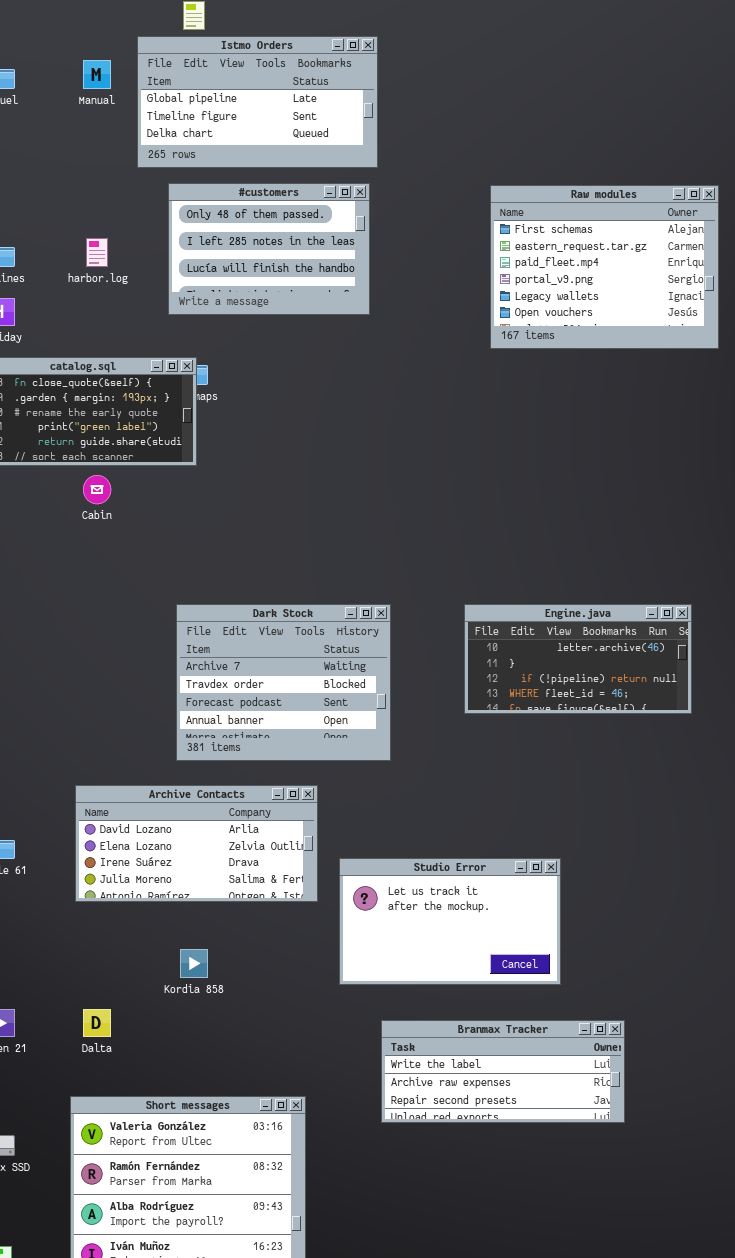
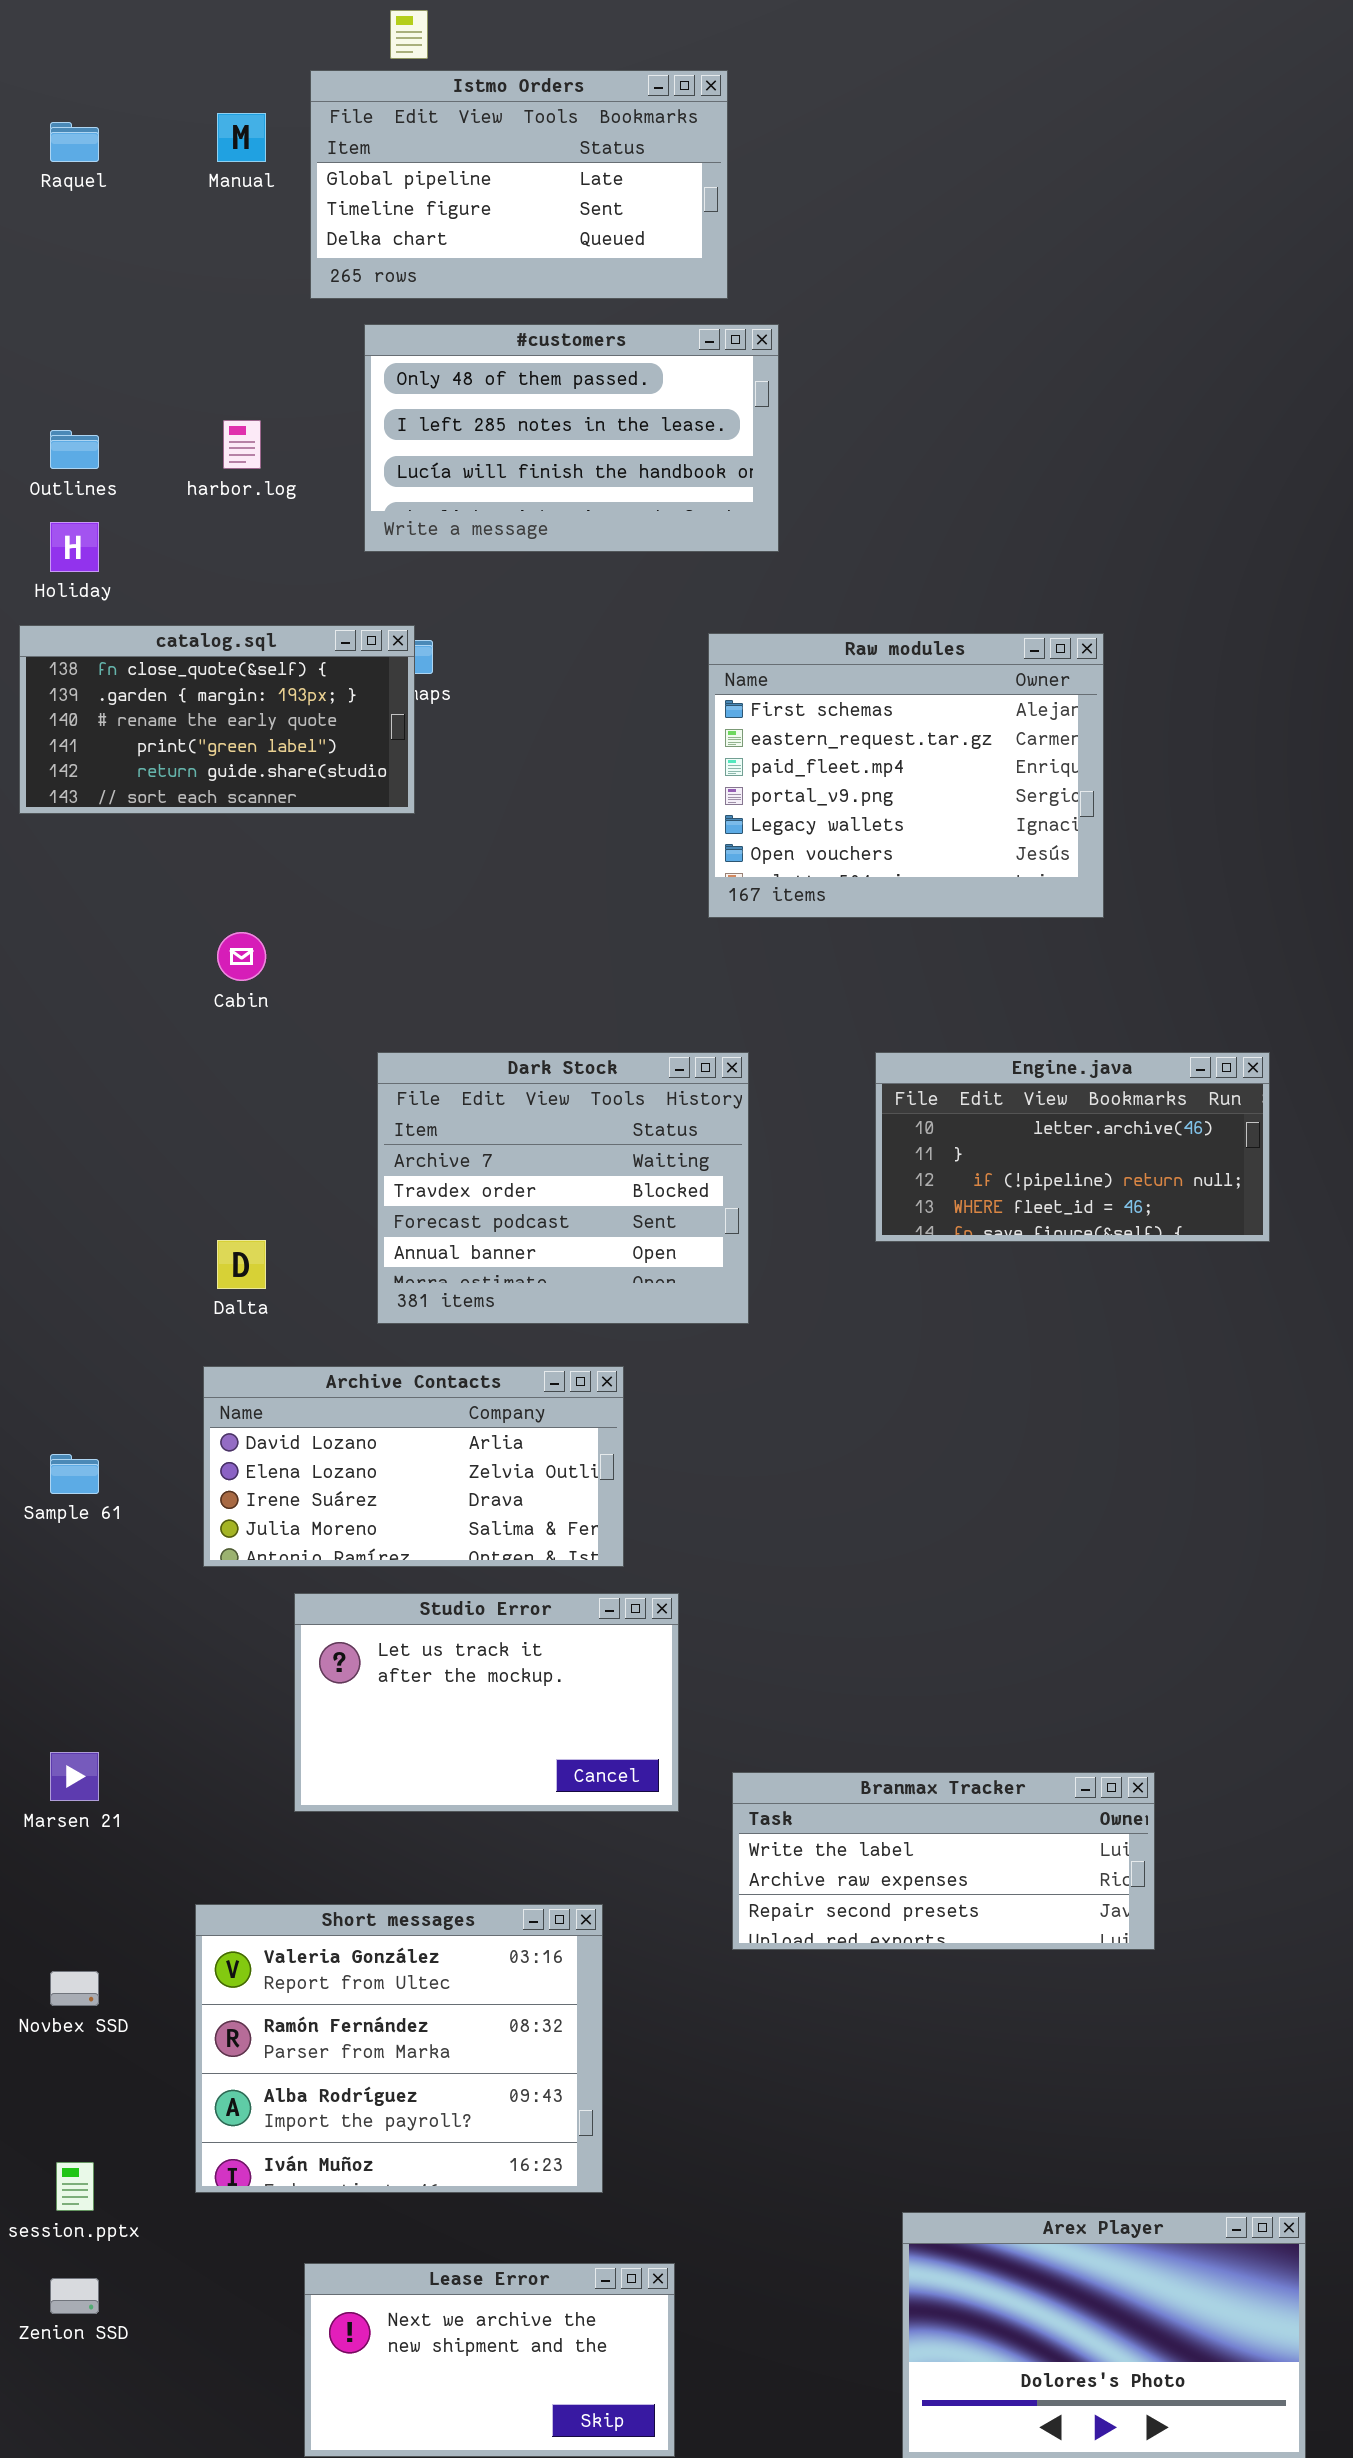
#customers: [168,183,370,315] -> [364,324,779,552], resized
Raw modules: [490,185,719,349] -> [708,633,1104,918], moved
Cabin: [83,475,111,504] -> [217,932,266,981], moved
Studio Error: [339,858,561,985] -> [294,1593,679,1812], moved
Dalta: [83,1009,111,1037] -> [217,1240,266,1289], moved

